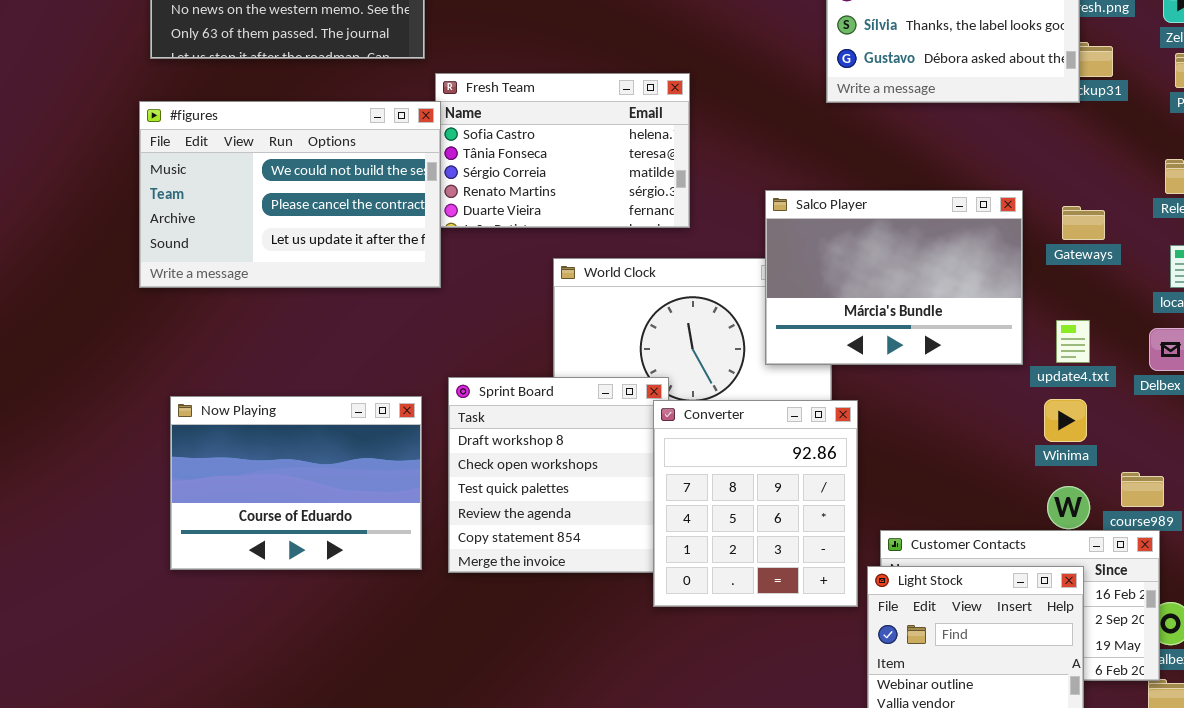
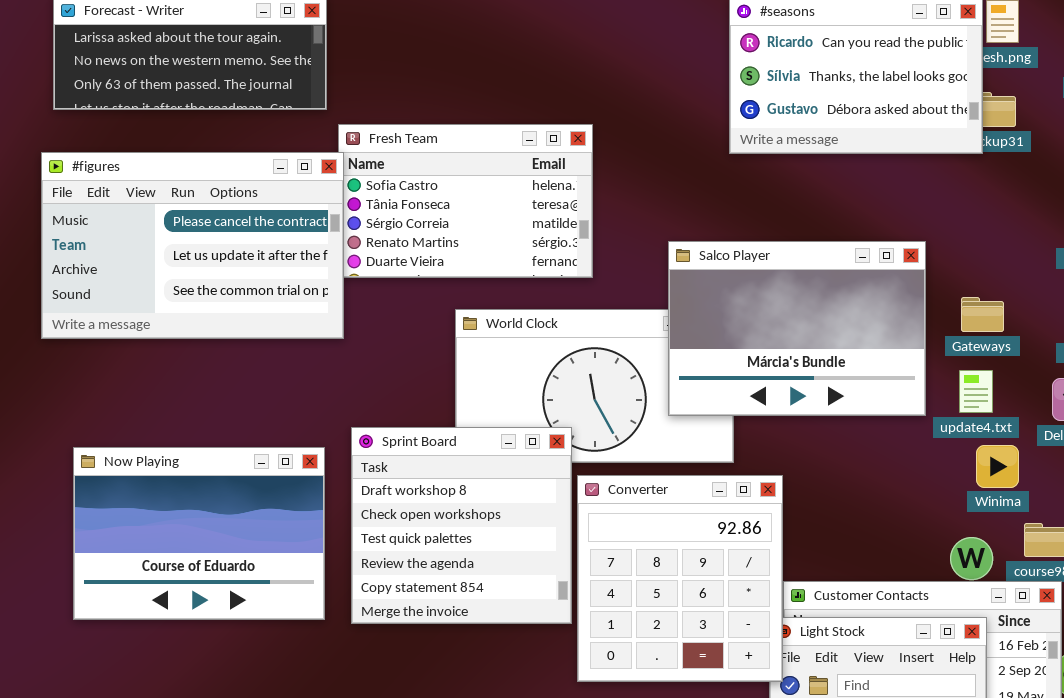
#figures: [139,101,441,288] -> [41,152,344,339], scrolled down 1 row
Gateways: [1062,206,1105,240] -> [961,297,1004,332], moved
Winima: [1044,399,1087,442] -> [976,445,1019,488], moved
Converter: [653,400,858,607] -> [577,475,783,682], moved

